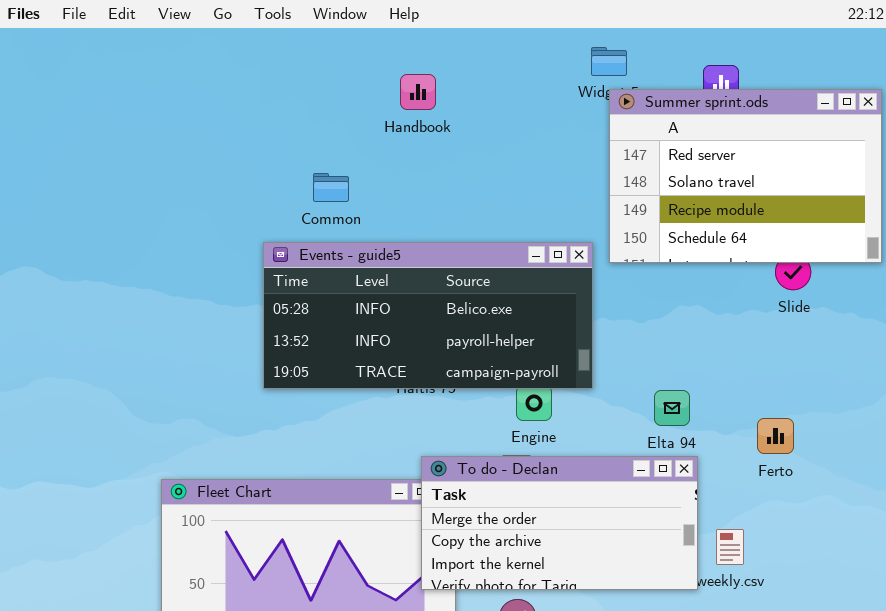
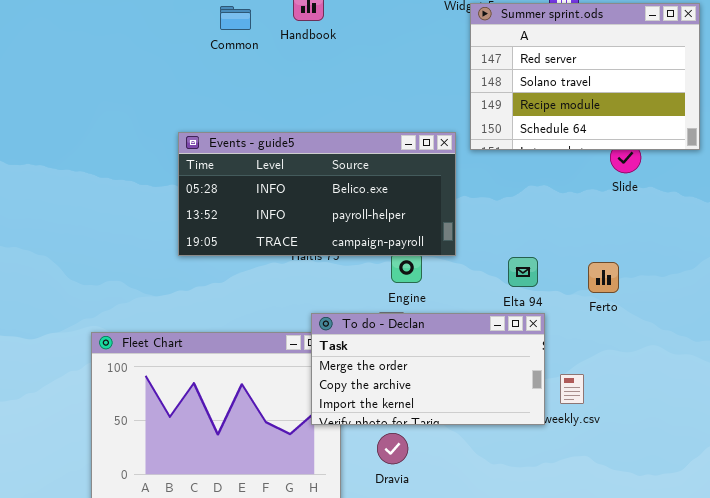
Common: [313,173,349,202] -> [220,6,251,30], moved
Ferto: [757,418,794,454] -> [588,262,619,293], moved

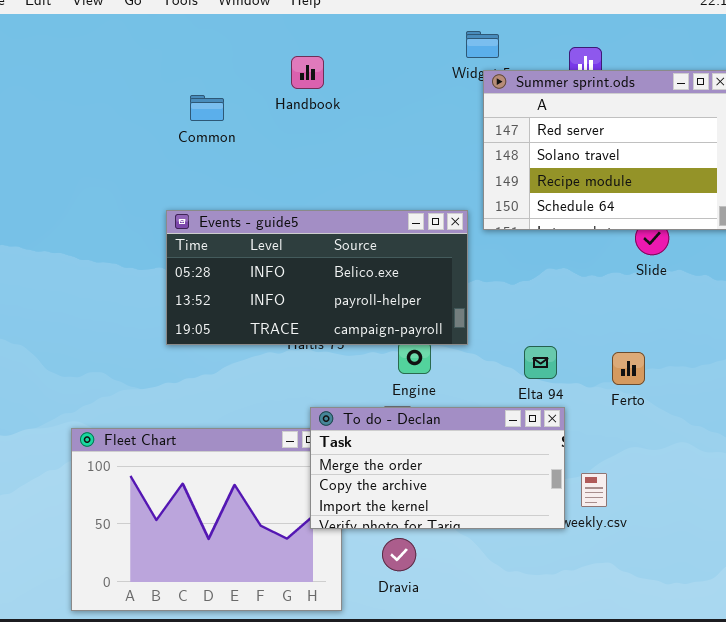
Common: [220,6,251,30] -> [190,95,224,121], moved

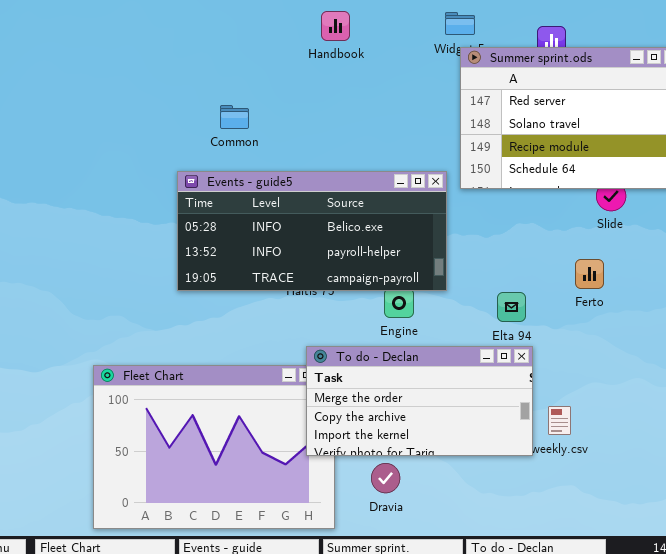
Handbook: [291,56,324,89] -> [321,11,350,41], moved
Common: [190,95,224,121] -> [220,105,249,129], moved
Ferto: [612,352,645,385] -> [575,259,604,289], moved

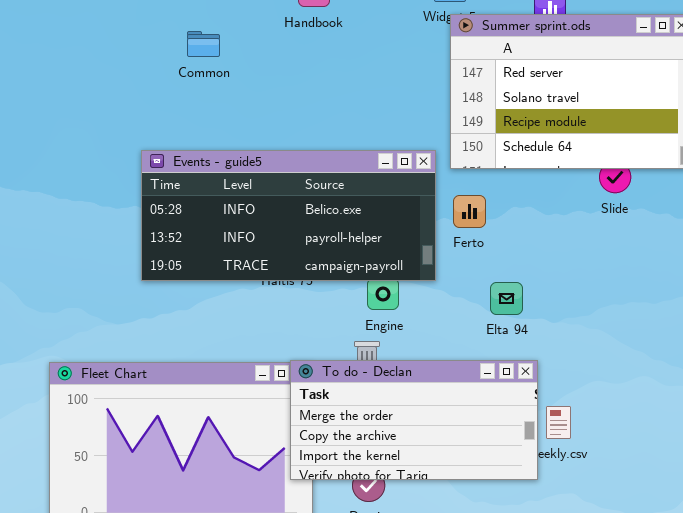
Common: [220,105,249,129] -> [187,31,220,57], moved
Ferto: [575,259,604,289] -> [453,195,486,228], moved
To do - Declan: [306,346,533,456] -> [290,360,538,480], moved

